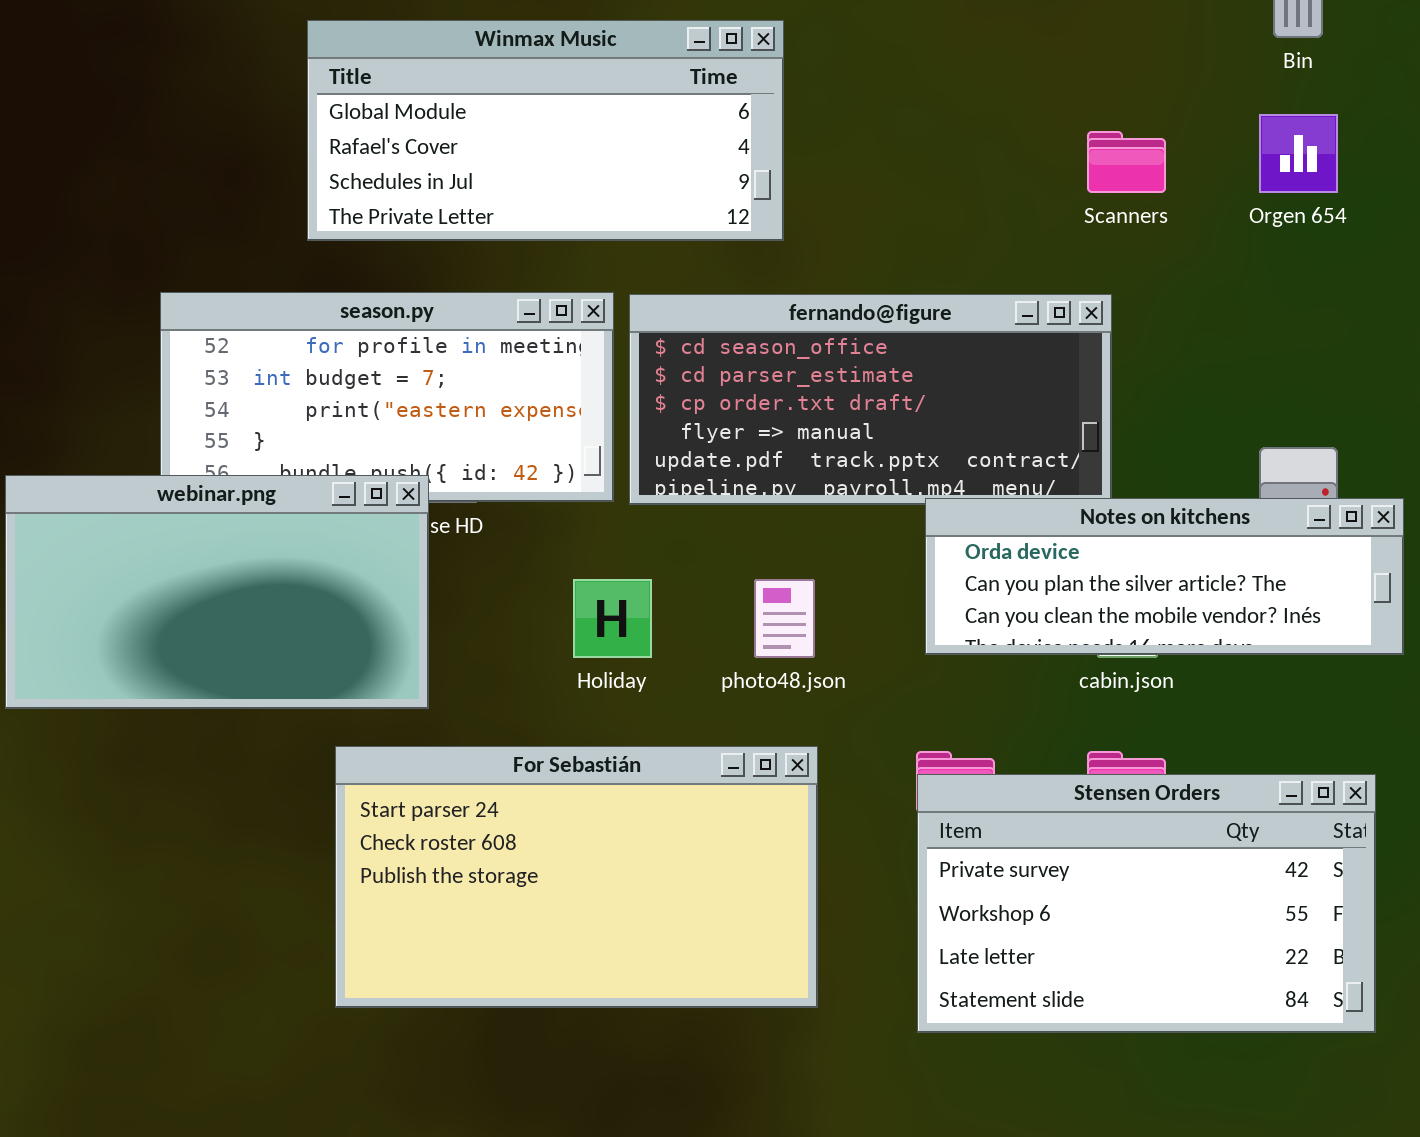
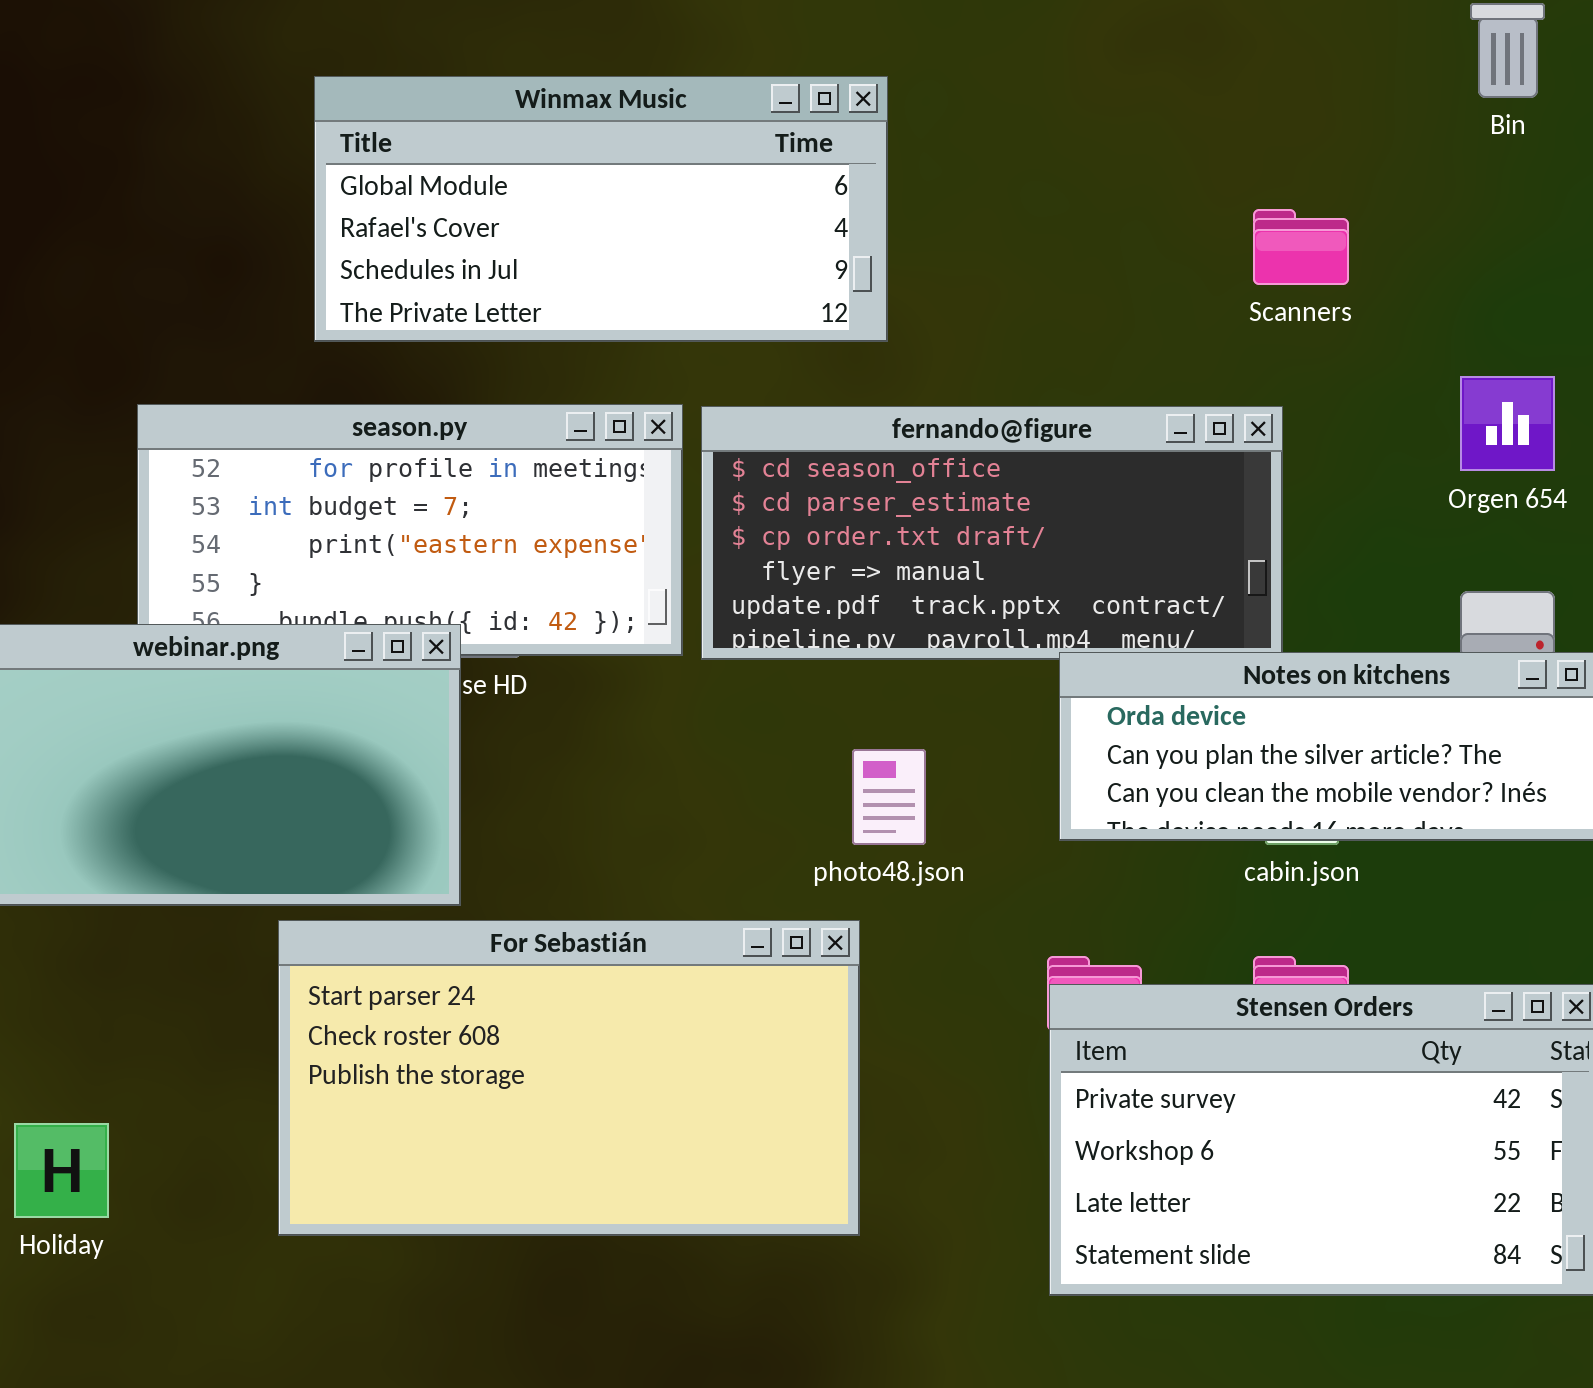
Orgen 654: [1259,114,1338,193] -> [1460,376,1555,471], moved
Holiday: [573,579,652,658] -> [14,1123,109,1218], moved
For Sebastián: [335,746,818,1008] -> [278,920,860,1236], moved

